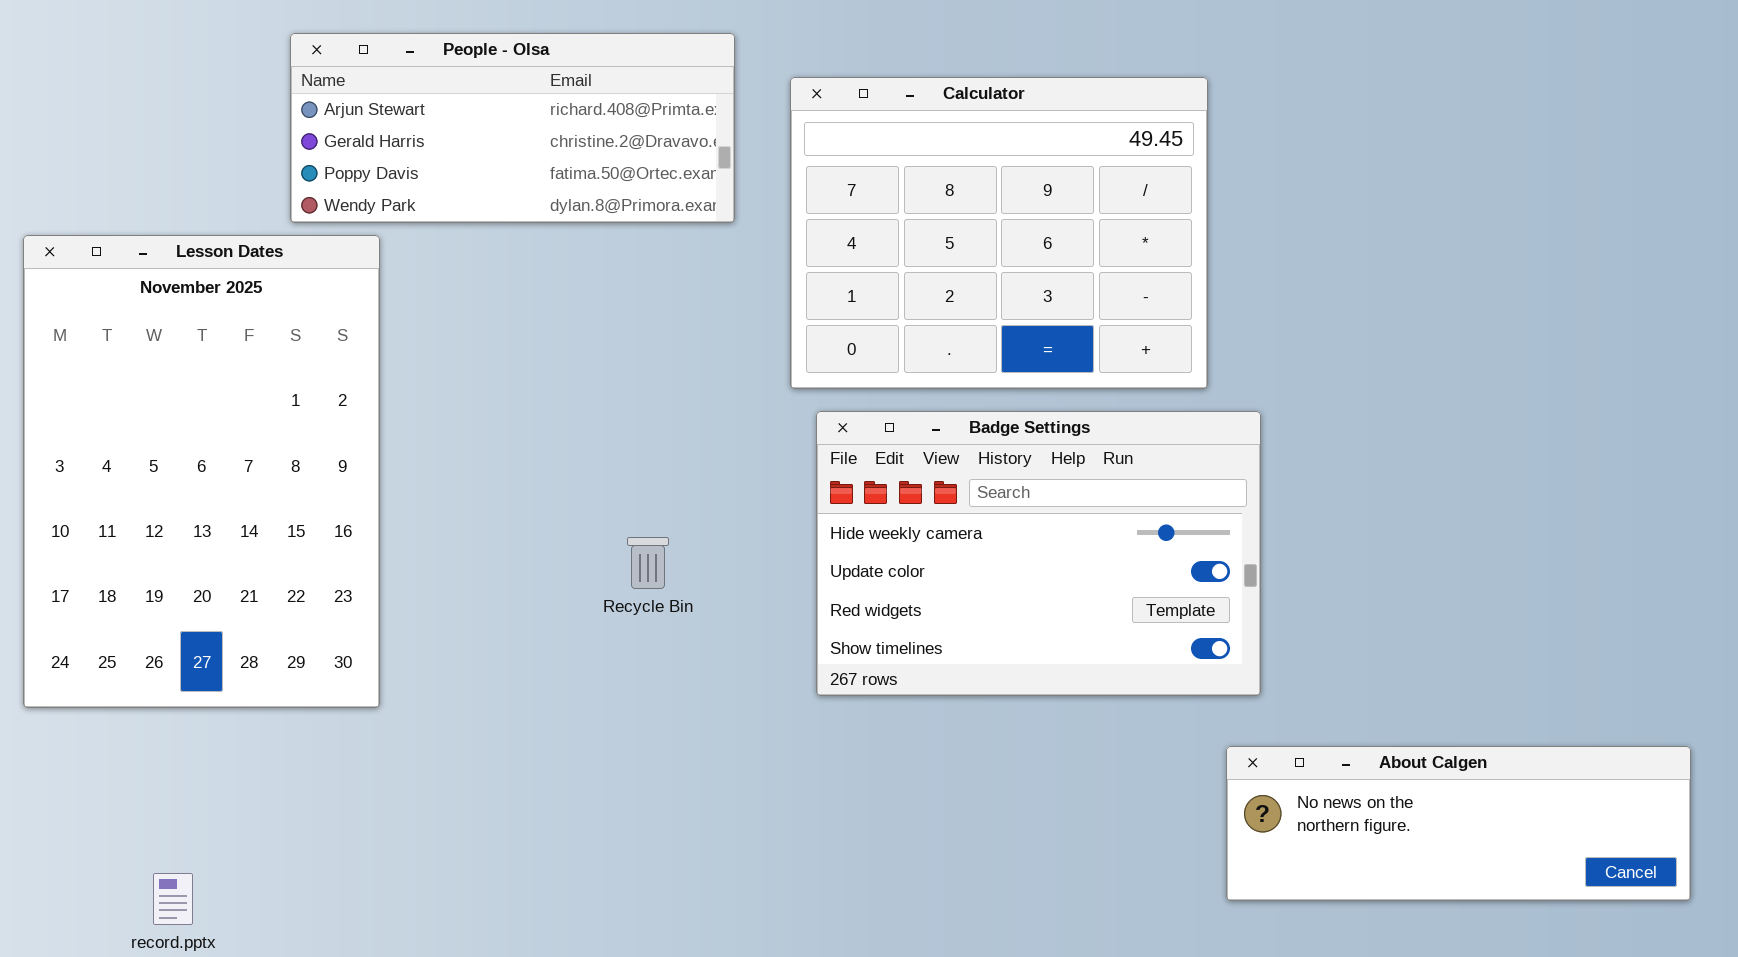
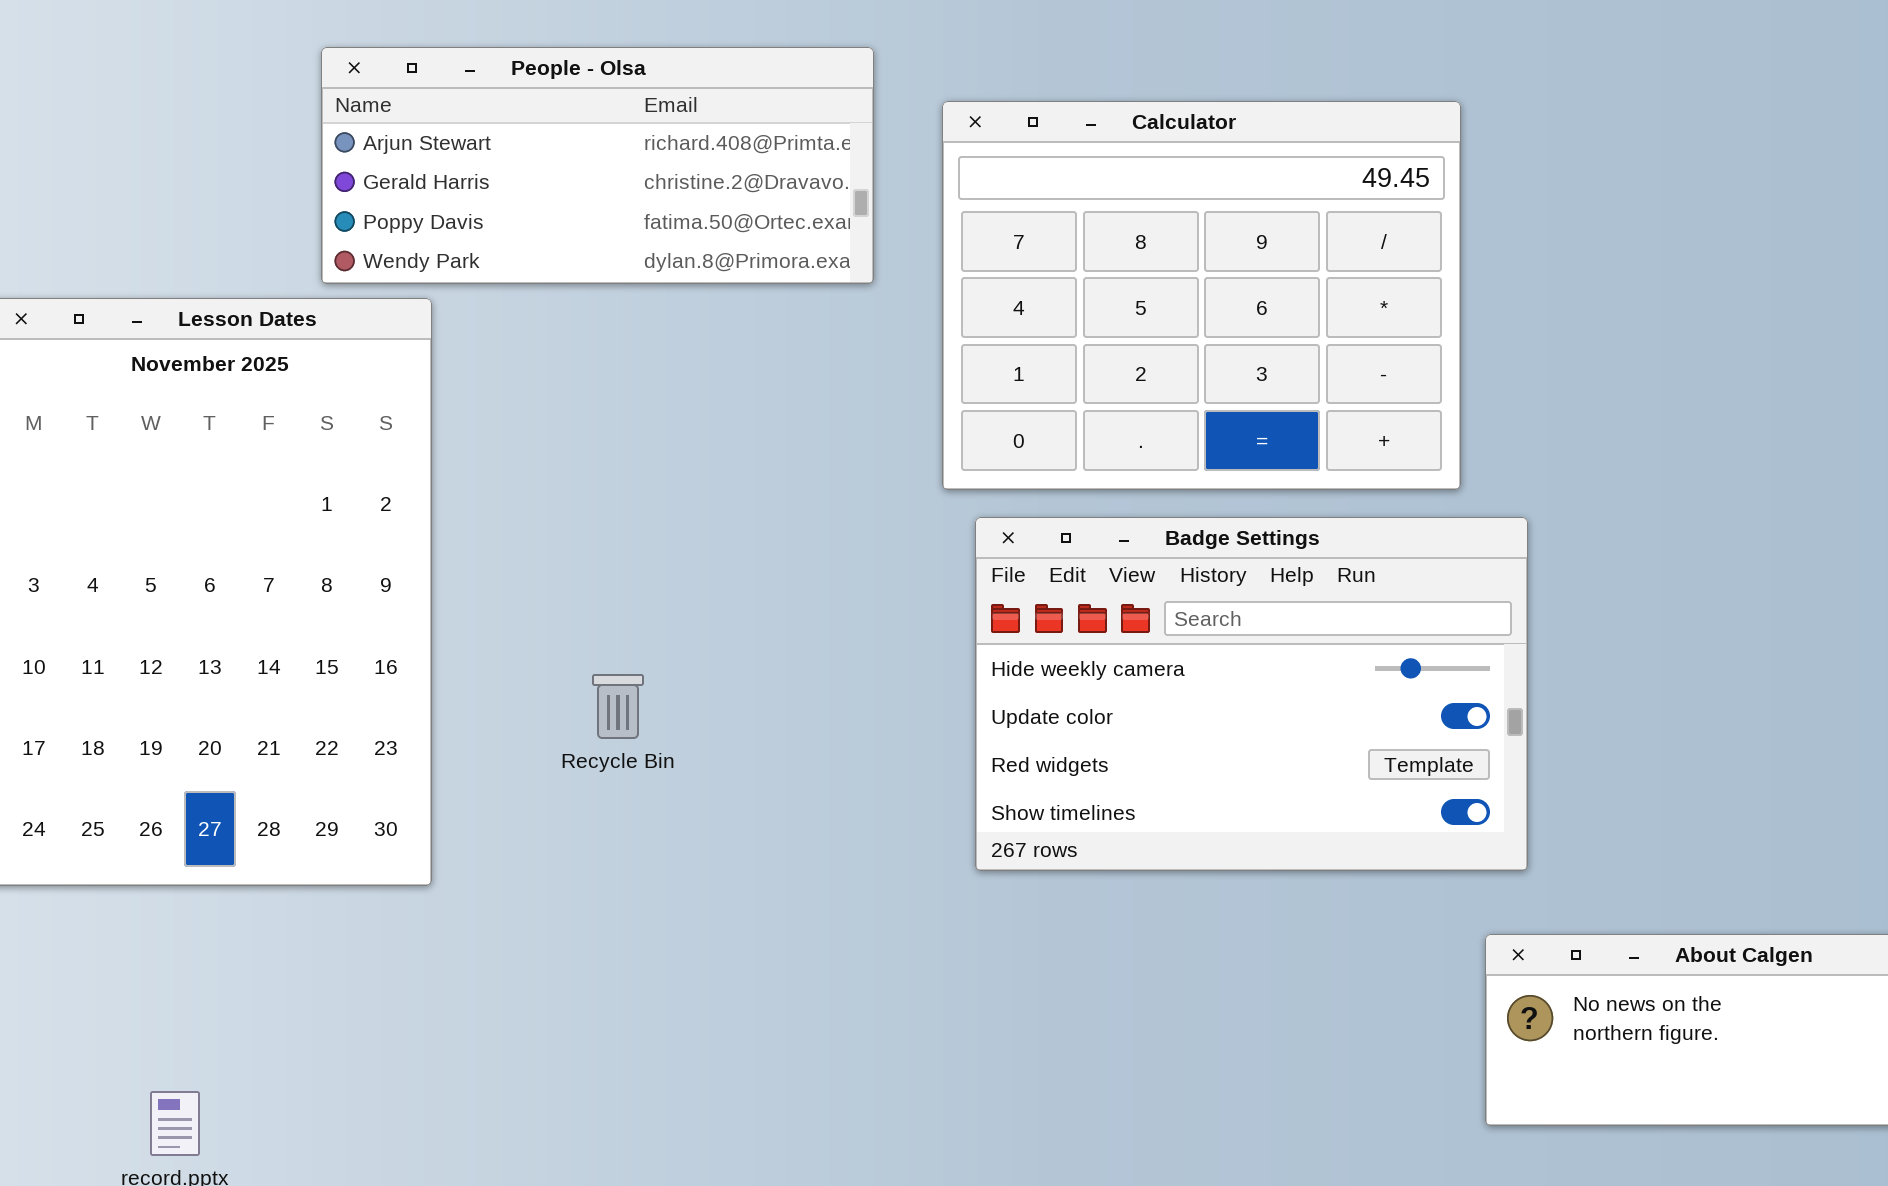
Recycle Bin: [627,537,669,589] -> [592,674,644,739], moved

